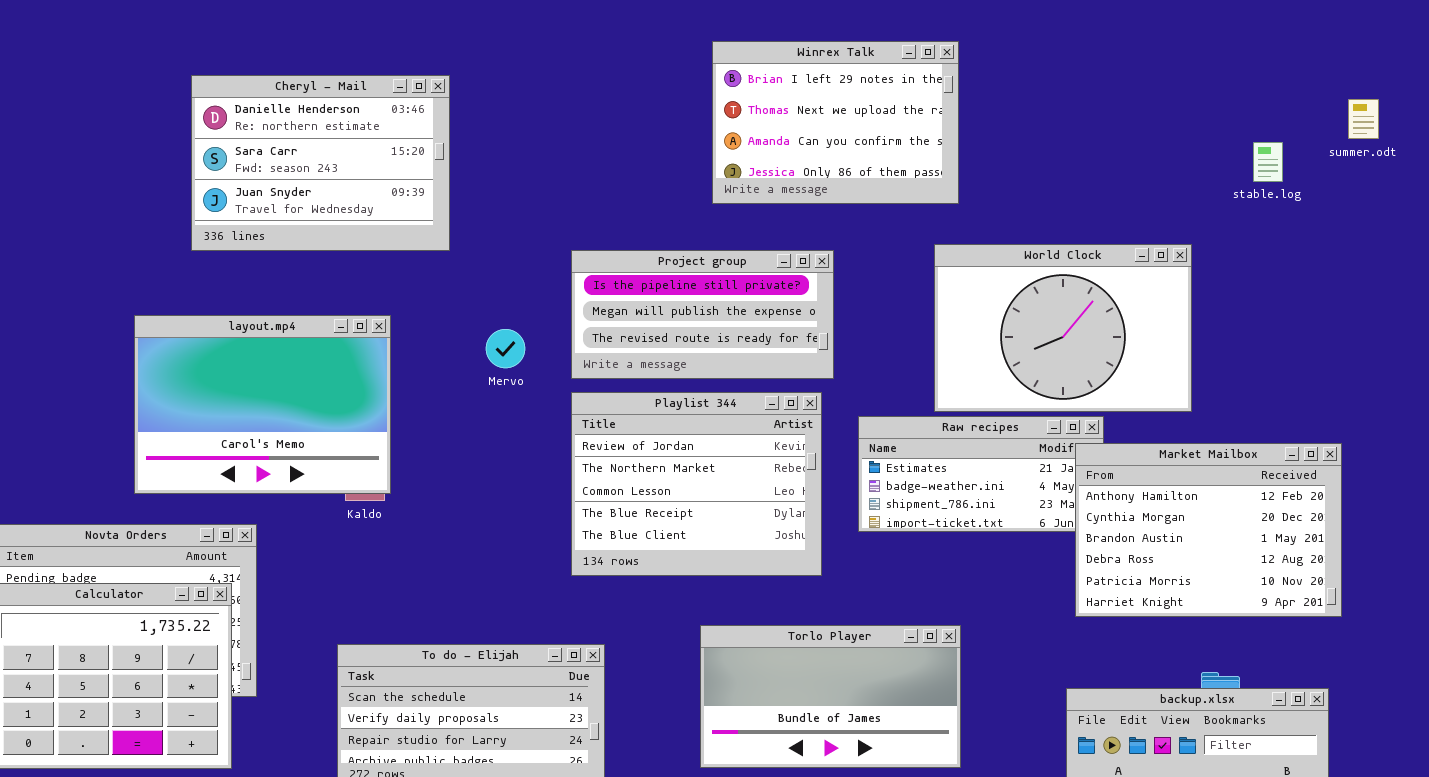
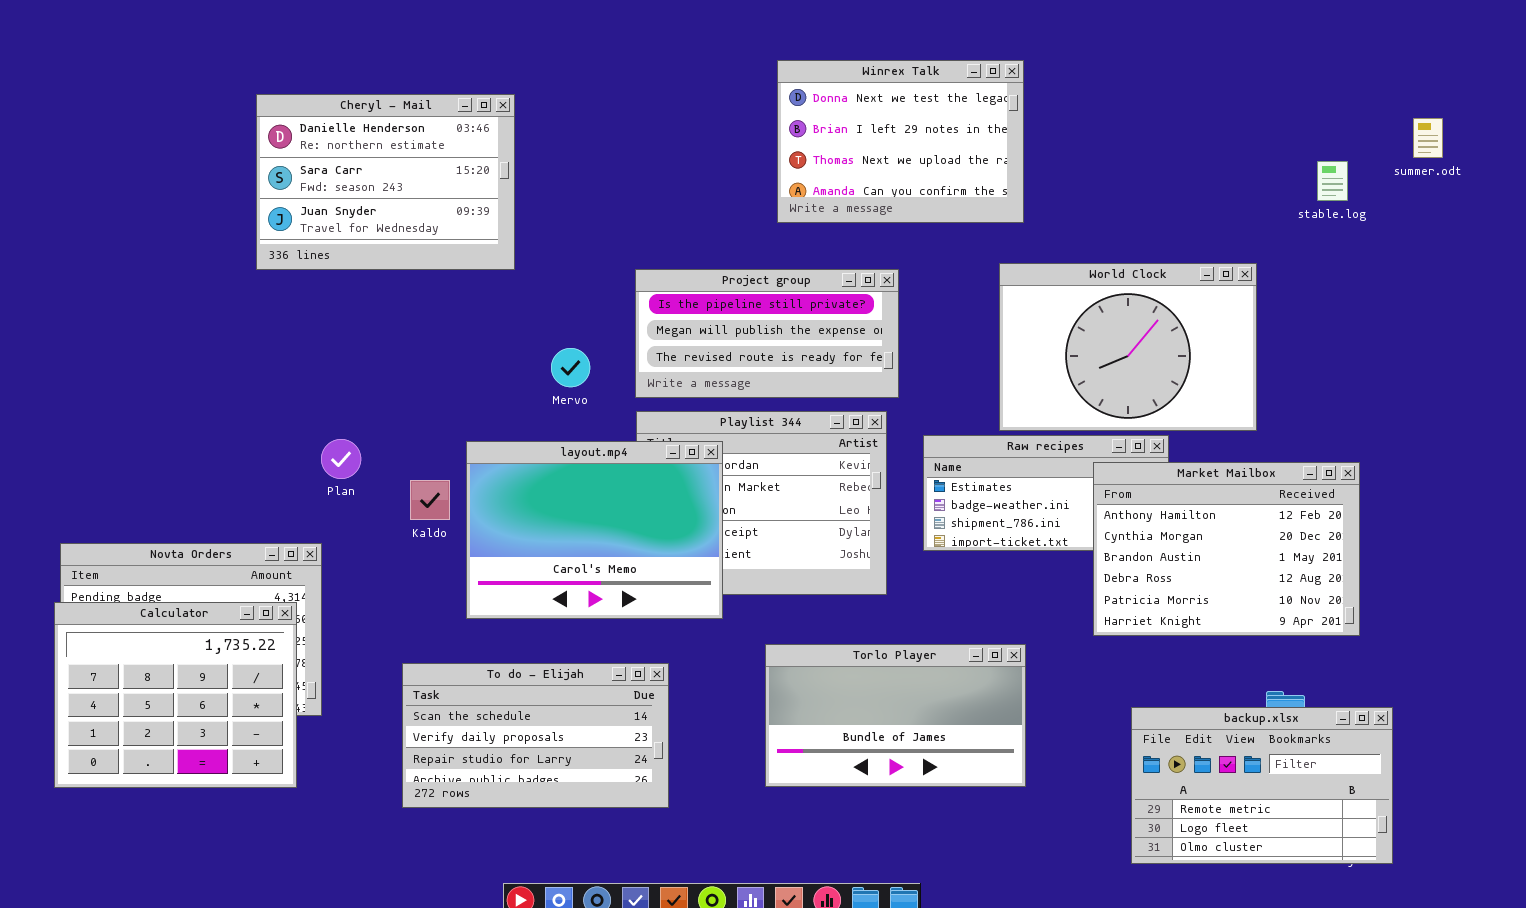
Winrex Talk: [712,41,959,204] -> [777,60,1024,223], scrolled up 1 row
layout.mp4: [134,315,391,494] -> [466,441,723,619], moved
Market Mailbox: [1075,443,1342,617] -> [1093,462,1360,636], moved

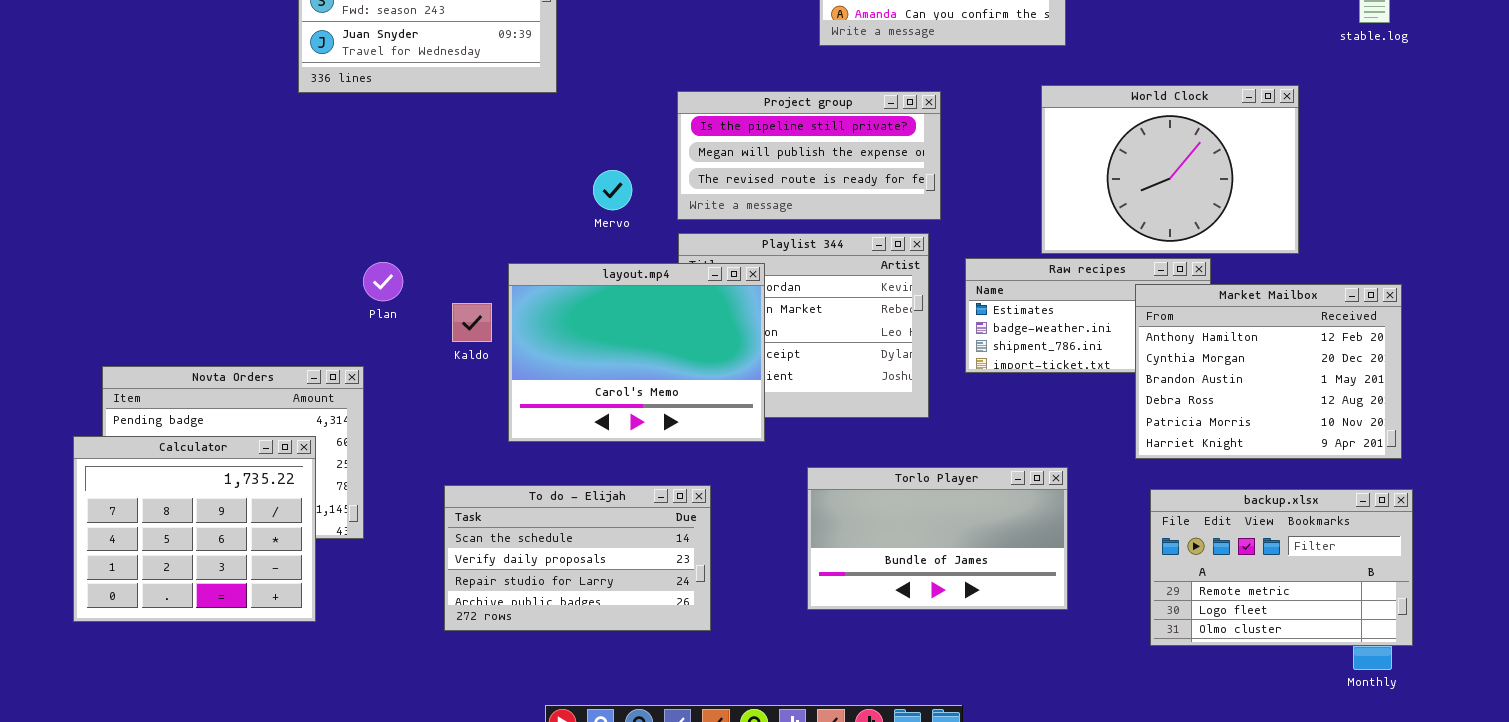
Calculator: [54,602,297,788] -> [73,436,316,622], moved
backup.xlsx: [1131,707,1393,864] -> [1150,489,1413,646], moved

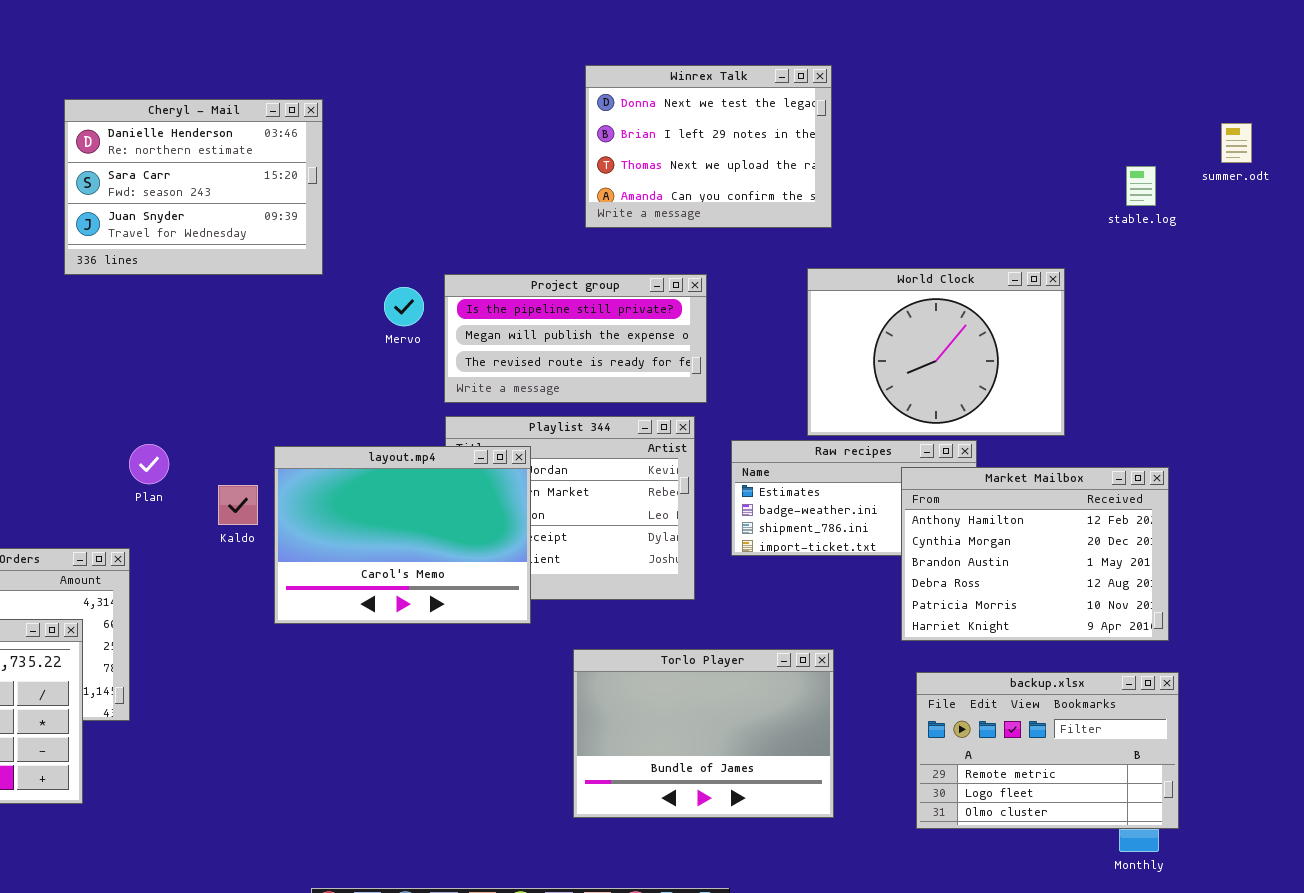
Mervo: [593,170,632,210] -> [384,287,424,326], moved
Torlo Player: [807,467,1068,610] -> [573,649,834,818], resized
To do - Elijah: [444,485,711,631] -> none, closed

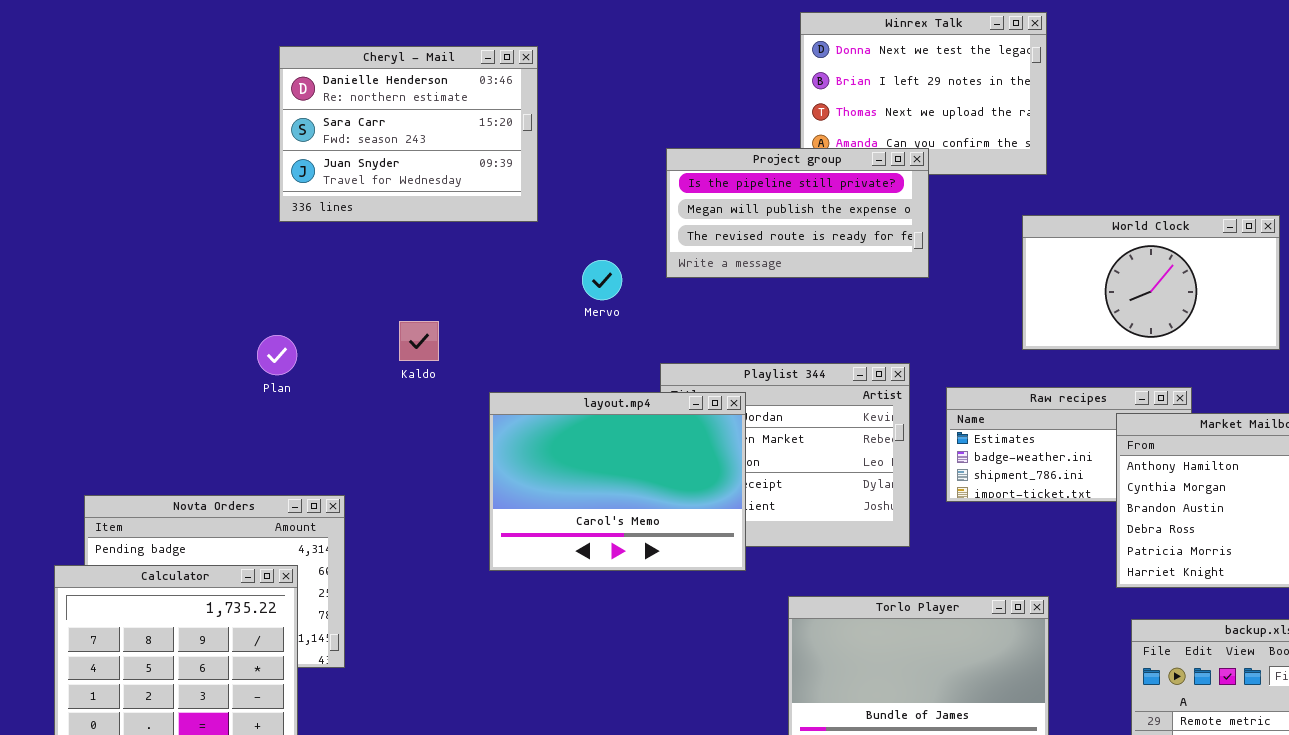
World Clock: [807,268,1065,436] -> [1022,215,1280,350], resized
Project group: [444,274,707,403] -> [666,148,929,278], moved
Mervo: [384,287,424,326] -> [582,260,622,300], moved
Plan: [129,444,169,484] -> [257,335,297,375], moved
Kaldo: [218,485,258,525] -> [399,321,439,361], moved

